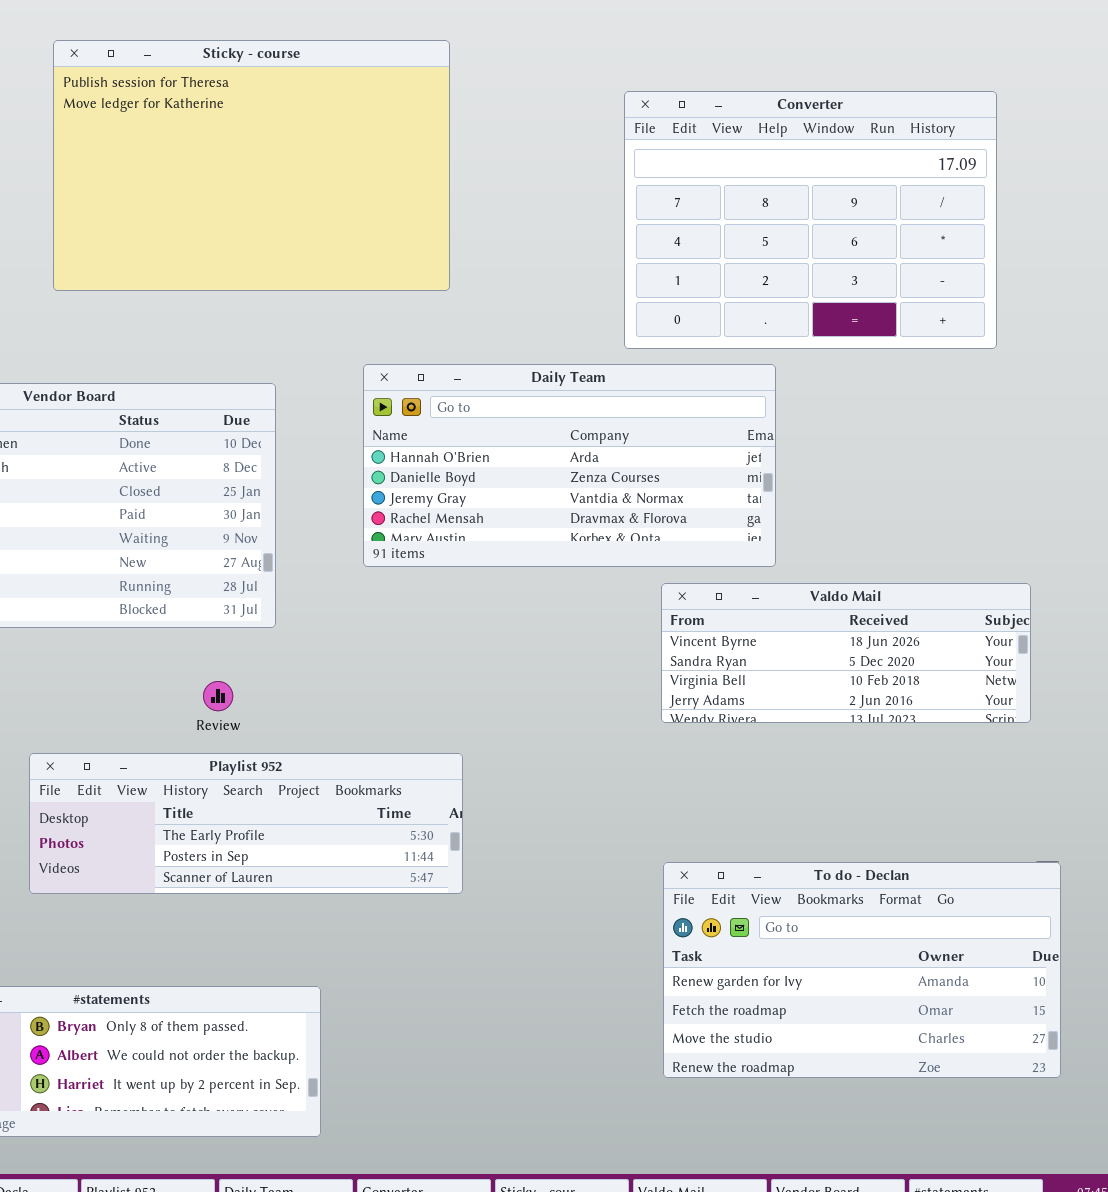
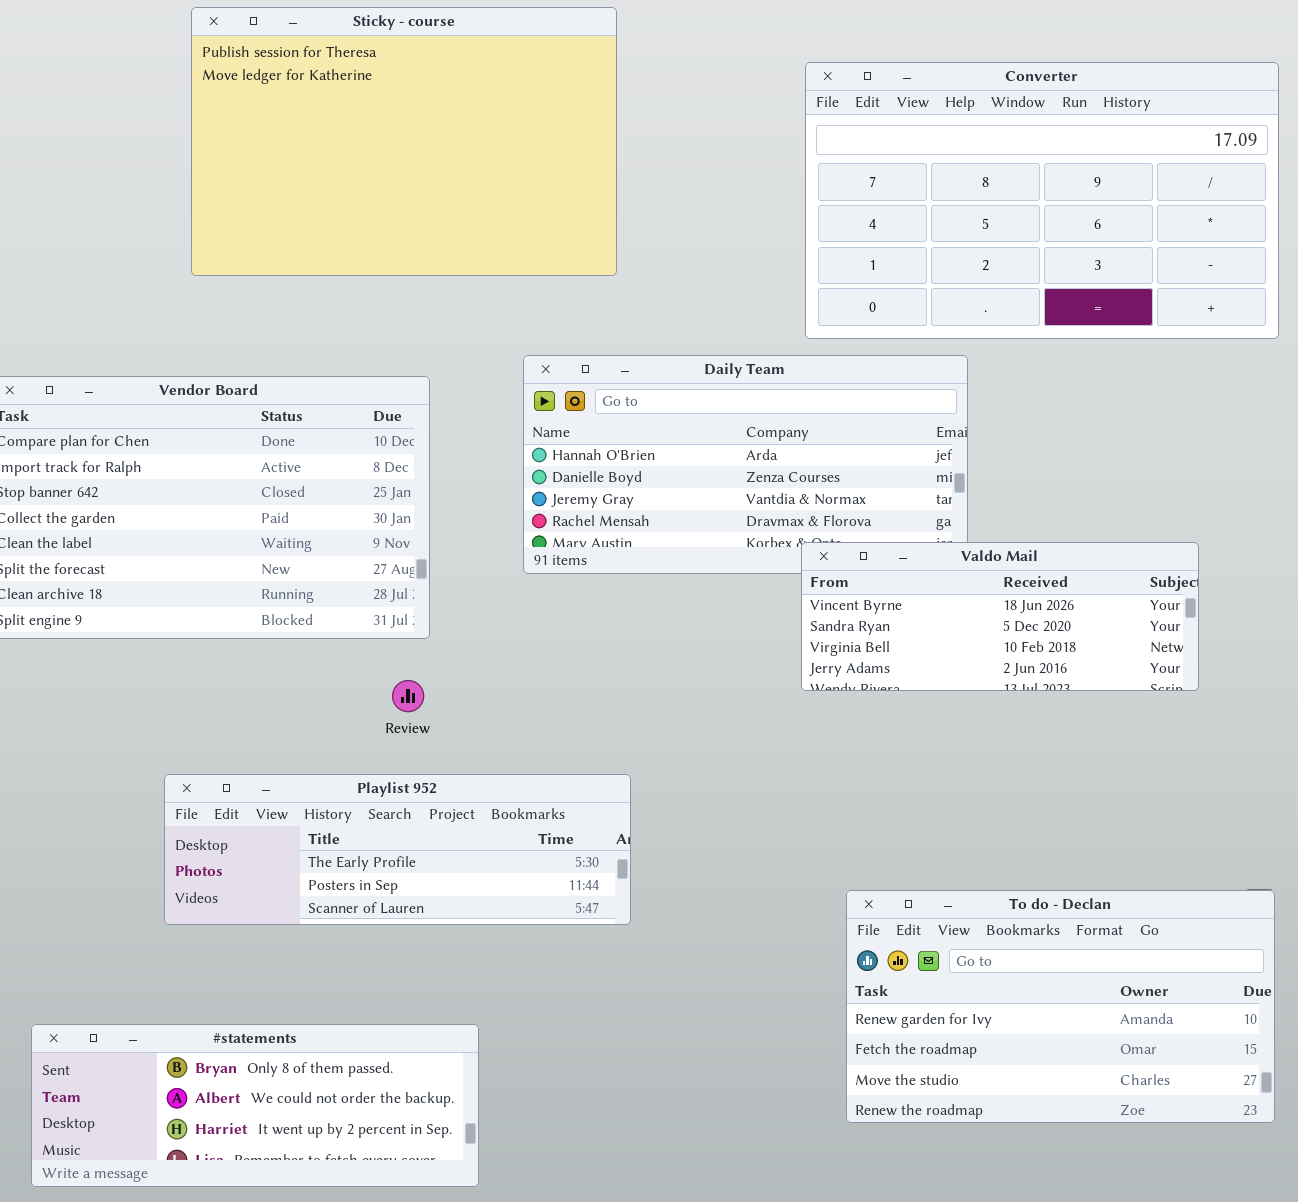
Converter: [624,91,997,349] -> [805,62,1279,339], resized
Valdo Mail: [661,583,1031,723] -> [801,542,1199,691], moved
Review: [203,681,233,711] -> [392,680,424,712], moved

